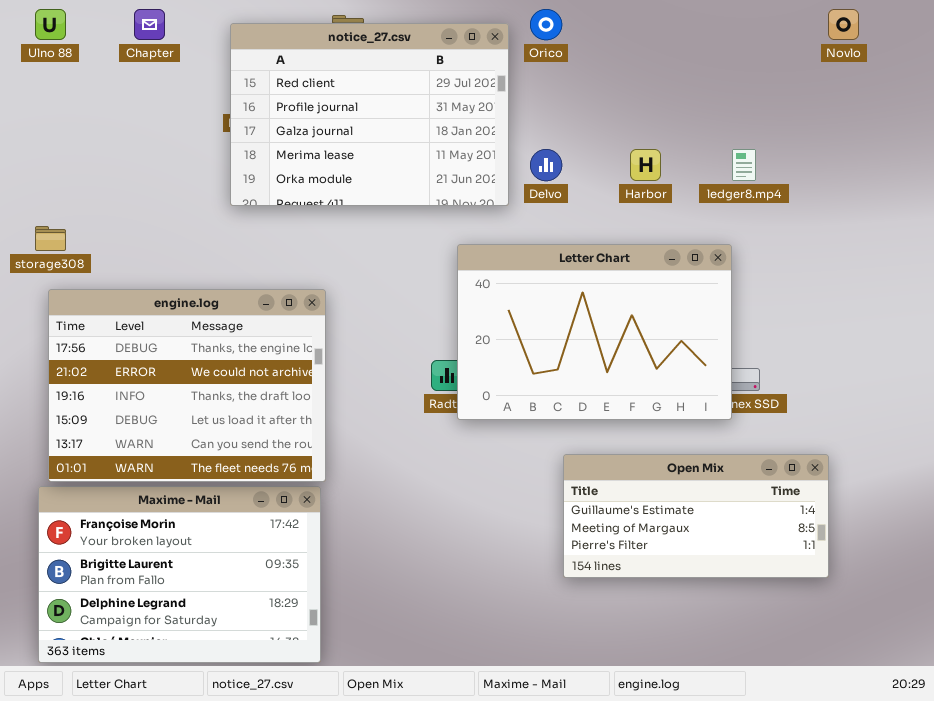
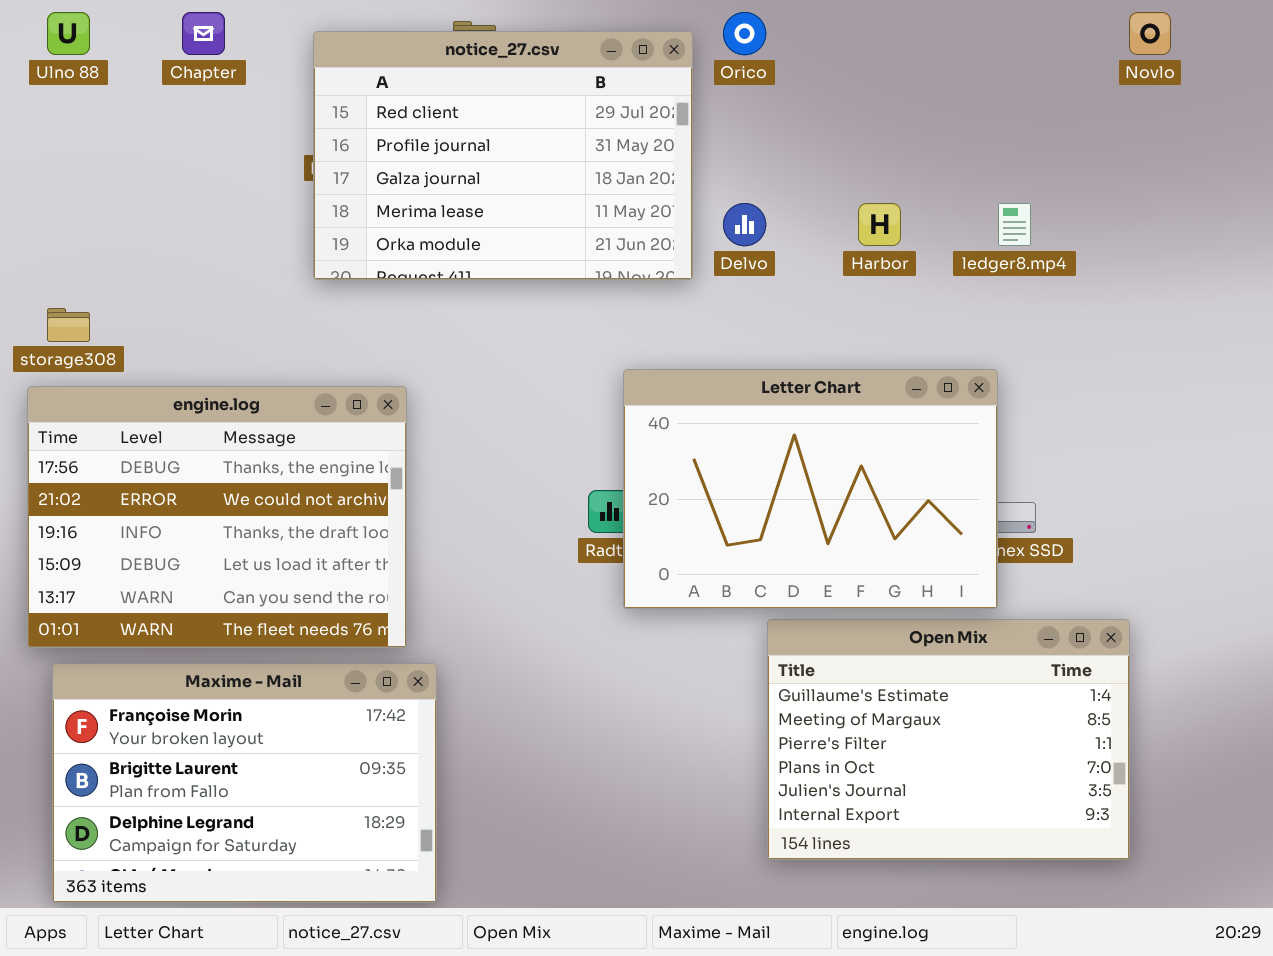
Letter Chart: [457,244,732,420] -> [623,369,998,609], moved
engine.log: [48,289,326,482] -> [27,386,407,648], moved
Open Mix: [563,454,829,578] -> [767,619,1130,860], resized

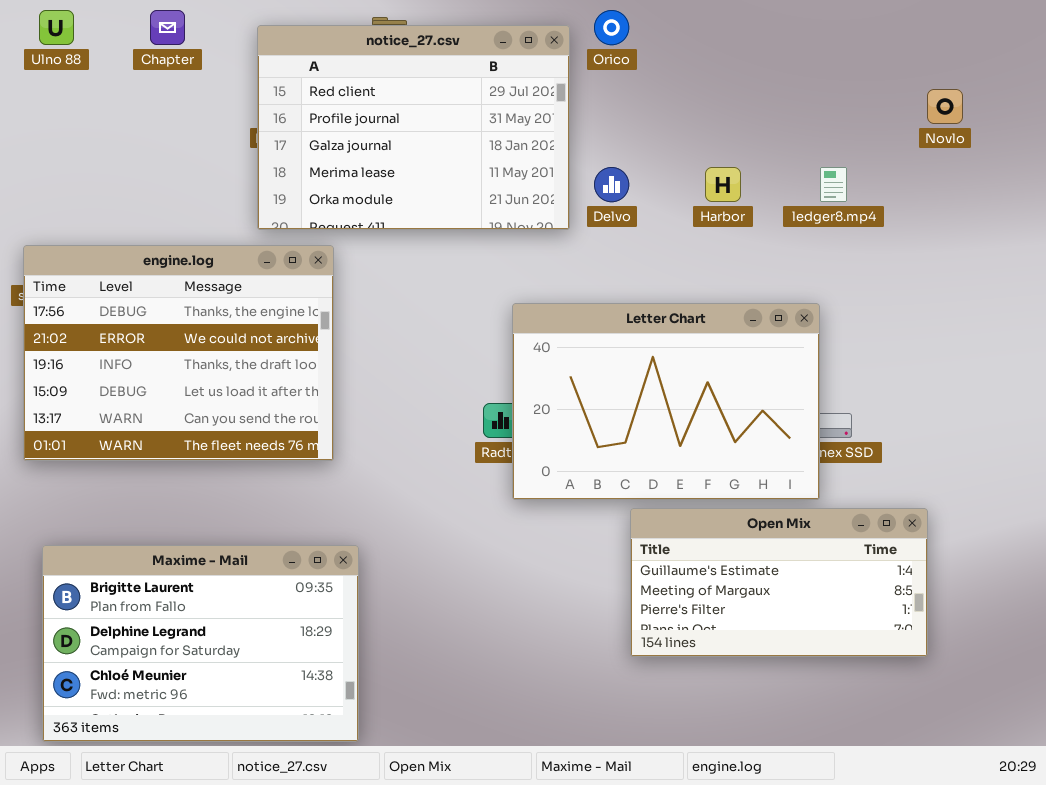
Novlo: [1129,12,1171,55] -> [927,89,963,124], moved
engine.log: [27,386,407,648] -> [23,245,334,461], moved
Open Mix: [767,619,1130,860] -> [630,508,928,657], resized
Maxime - Mail: [52,663,437,903] -> [42,545,359,742], scrolled down 1 row

